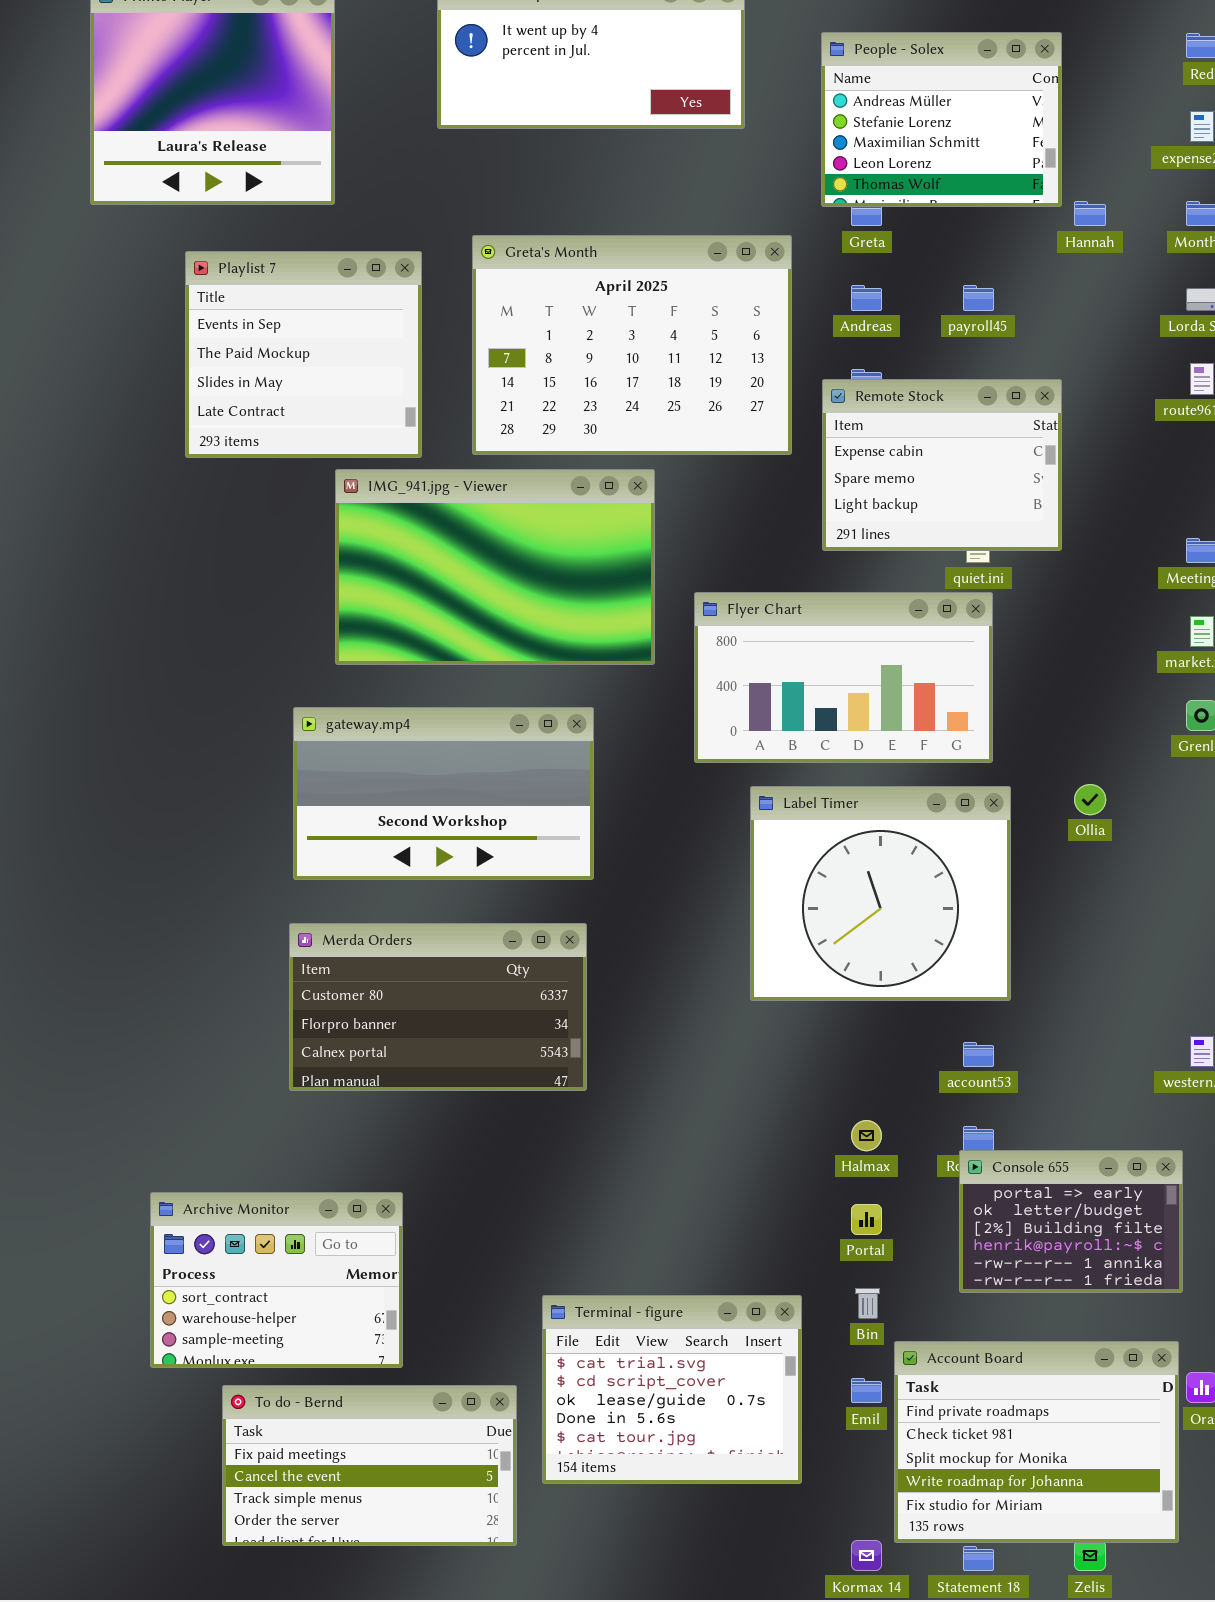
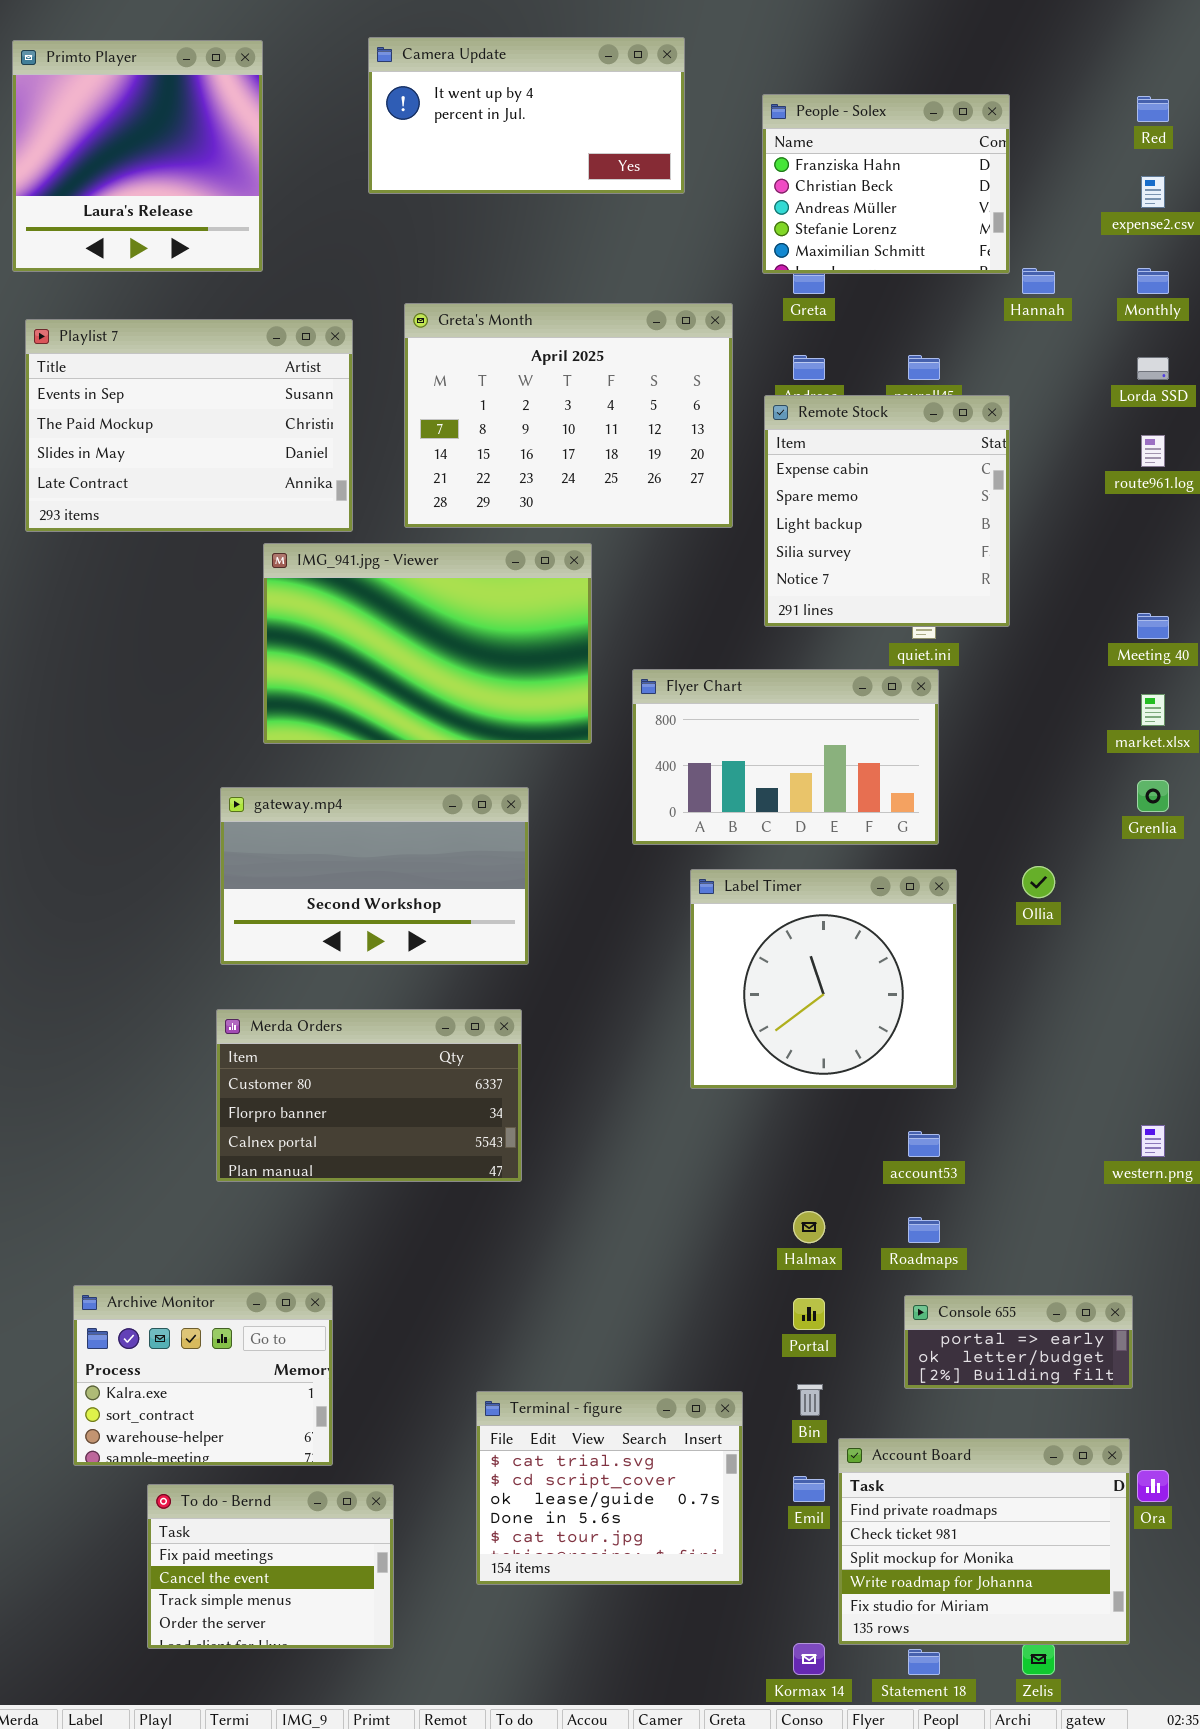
People - Solex: [821,32,1062,207] -> [762,94,1010,274], scrolled up 2 rows
Playlist 7: [185,251,422,458] -> [25,319,353,532], resized
Remote Stock: [822,379,1062,551] -> [764,395,1010,627], resized
Console 655: [959,1150,1183,1293] -> [904,1295,1133,1389], resized
Archive Monitor: [150,1192,403,1368] -> [73,1285,333,1466], scrolled up 1 row
To do - Bernd: [222,1385,517,1546] -> [147,1484,394,1649], resized

